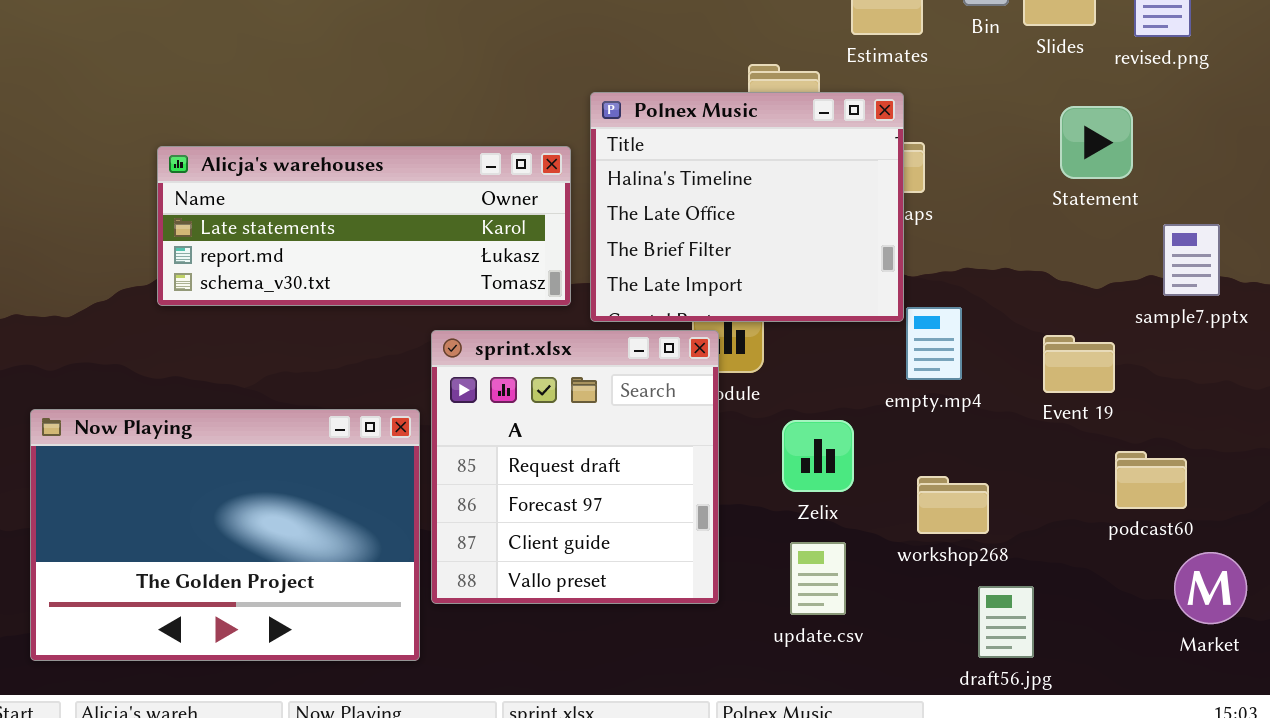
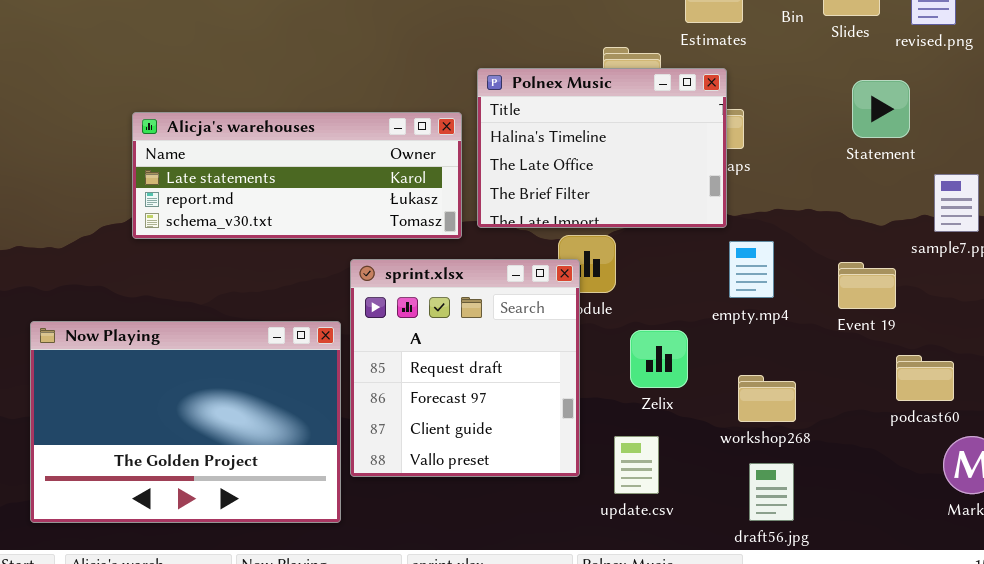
Polnex Music: [590,92,904,322] -> [477,68,727,228], resized
update.csv: [790,542,846,615] -> [614,436,659,494], moved
draft56.jpg: [978,586,1034,658] -> [749,463,794,521], moved

